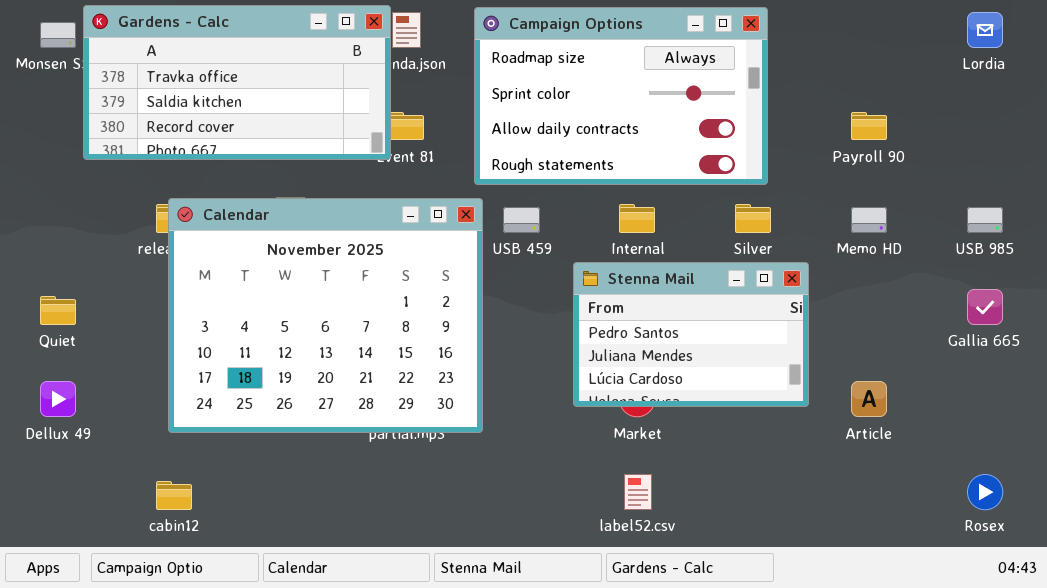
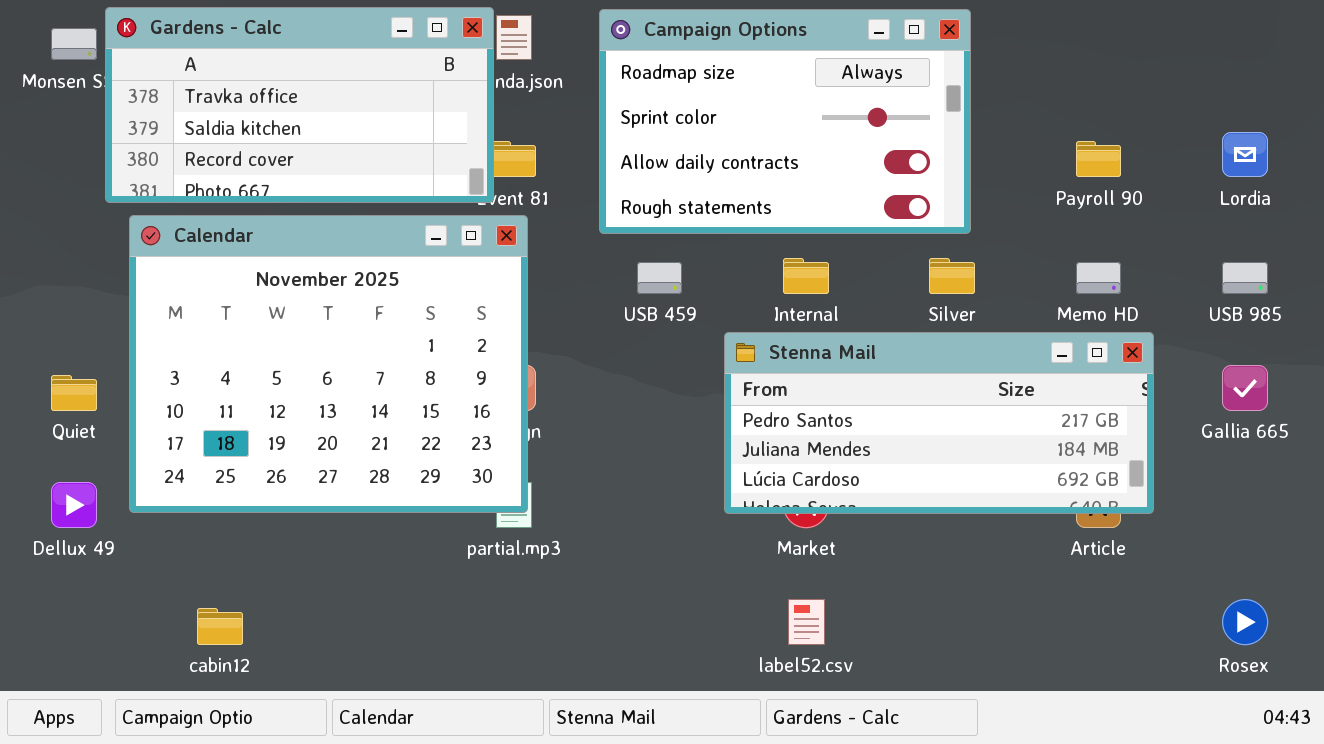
Lordia: [967,12,1003,48] -> [1222,132,1268,177], moved
Calendar: [168,198,483,433] -> [129,215,528,513], moved
Stenna Mail: [573,262,809,407] -> [724,332,1154,514], resized

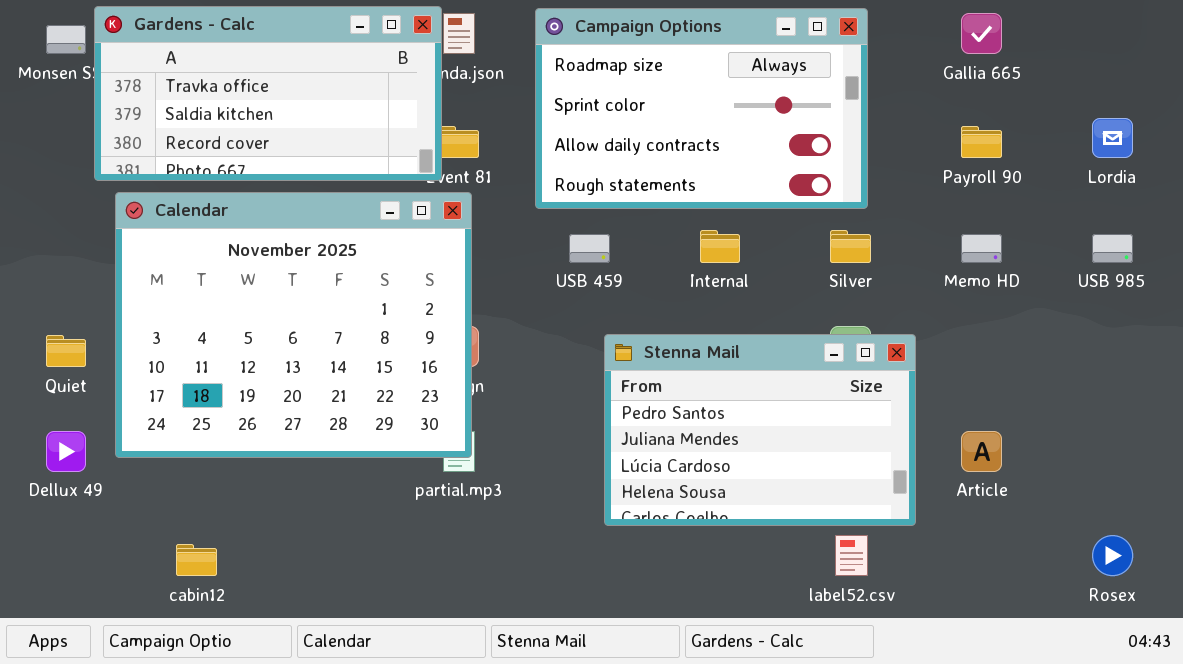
Stenna Mail: [724,332,1154,514] -> [604,334,916,526], moved, resized
Gallia 665: [1222,365,1268,411] -> [961,13,1002,54], moved
label52.csv: [788,599,825,645] -> [835,535,868,576], moved

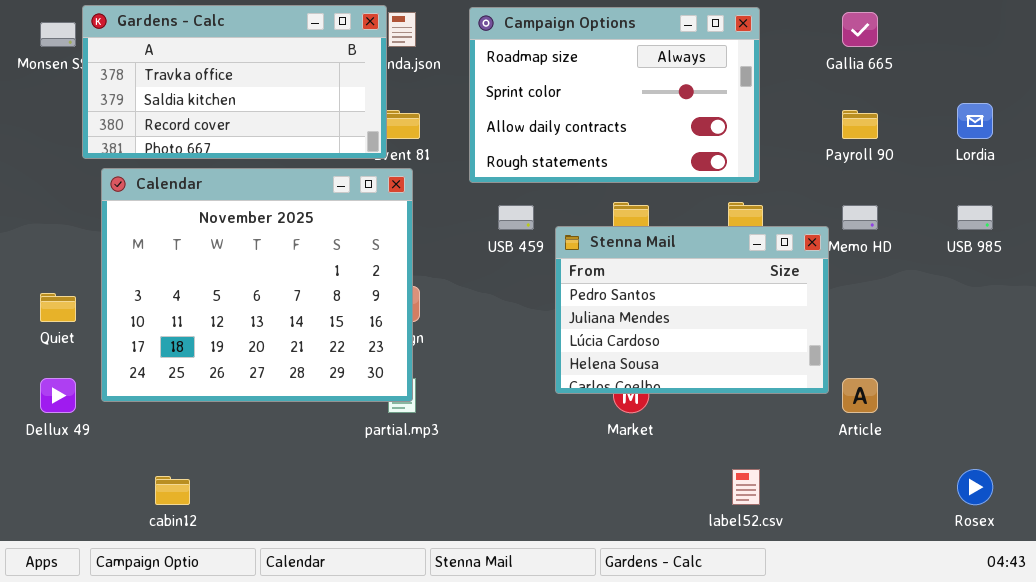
Stenna Mail: [604,334,916,526] -> [555,226,829,394], moved

